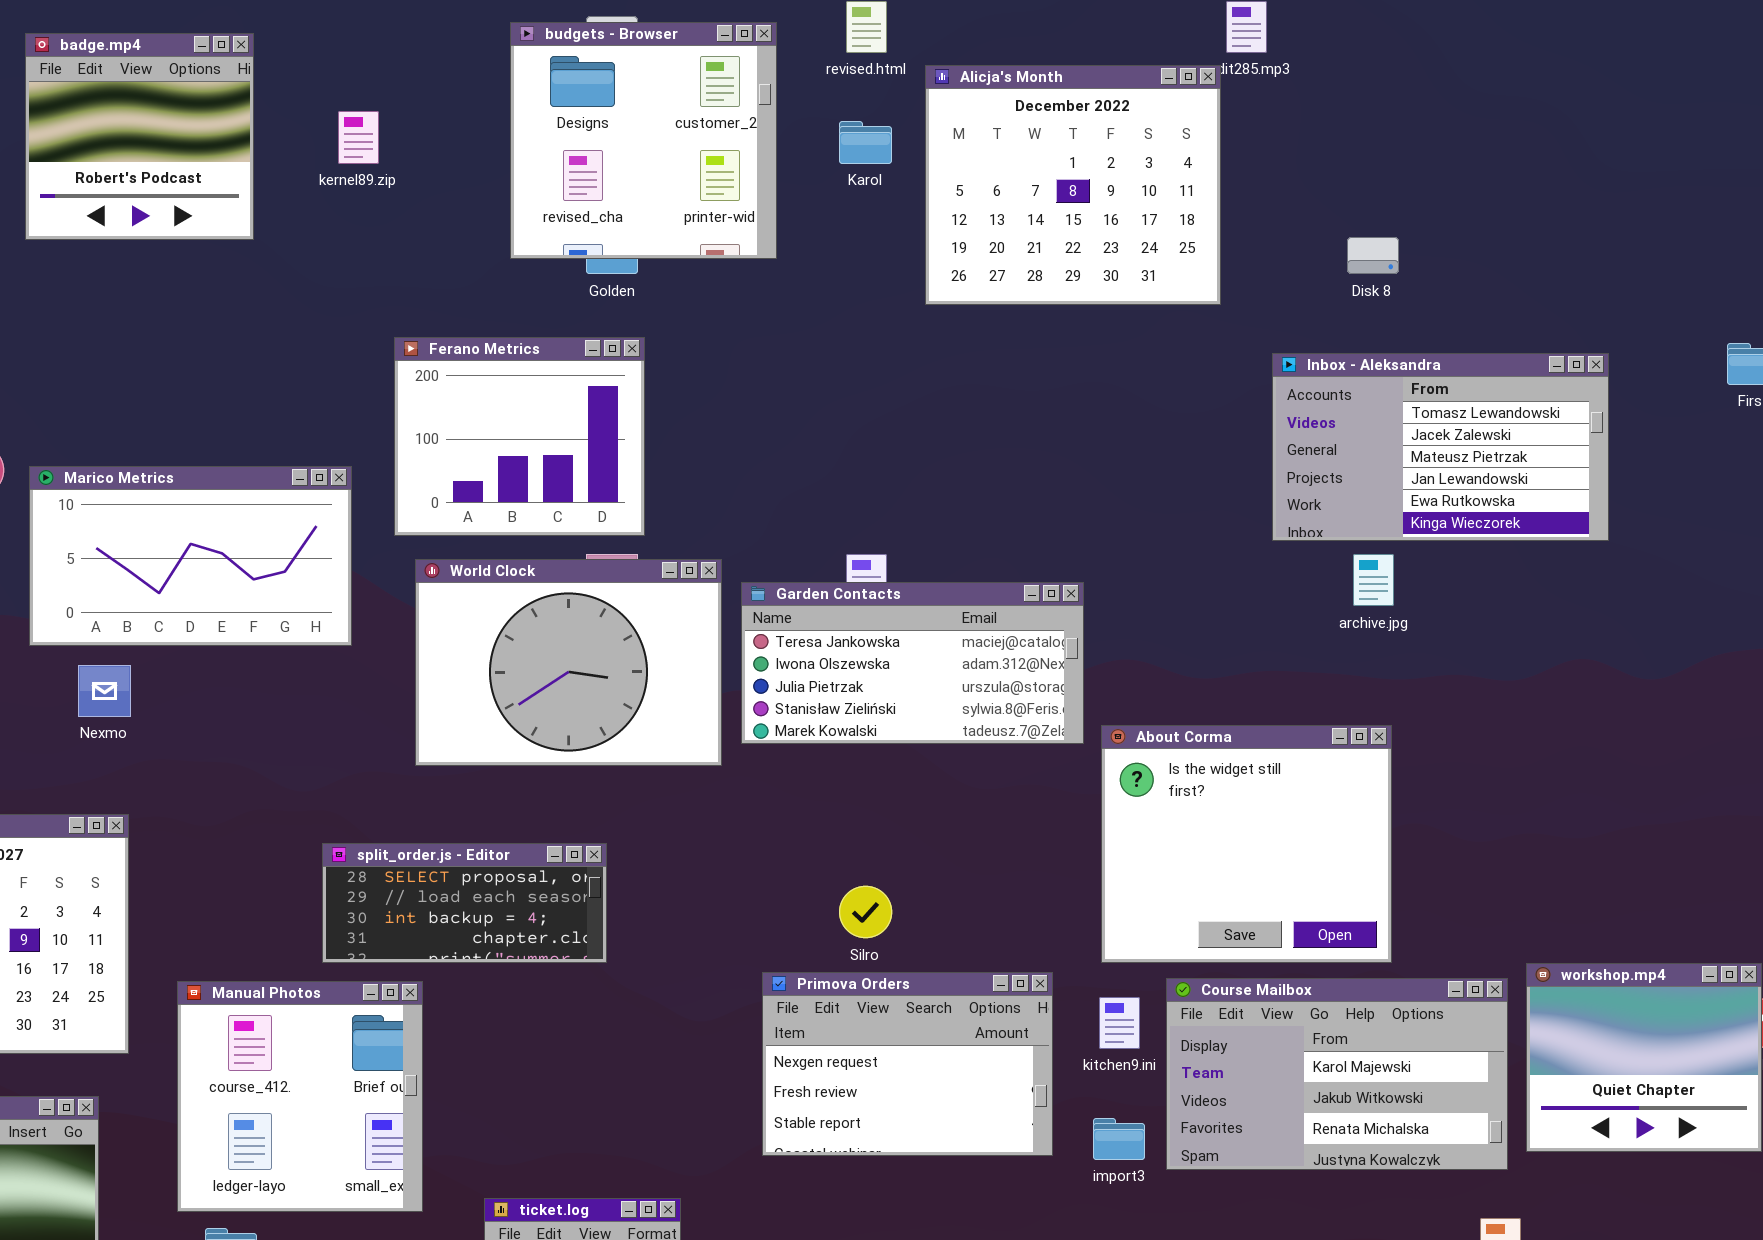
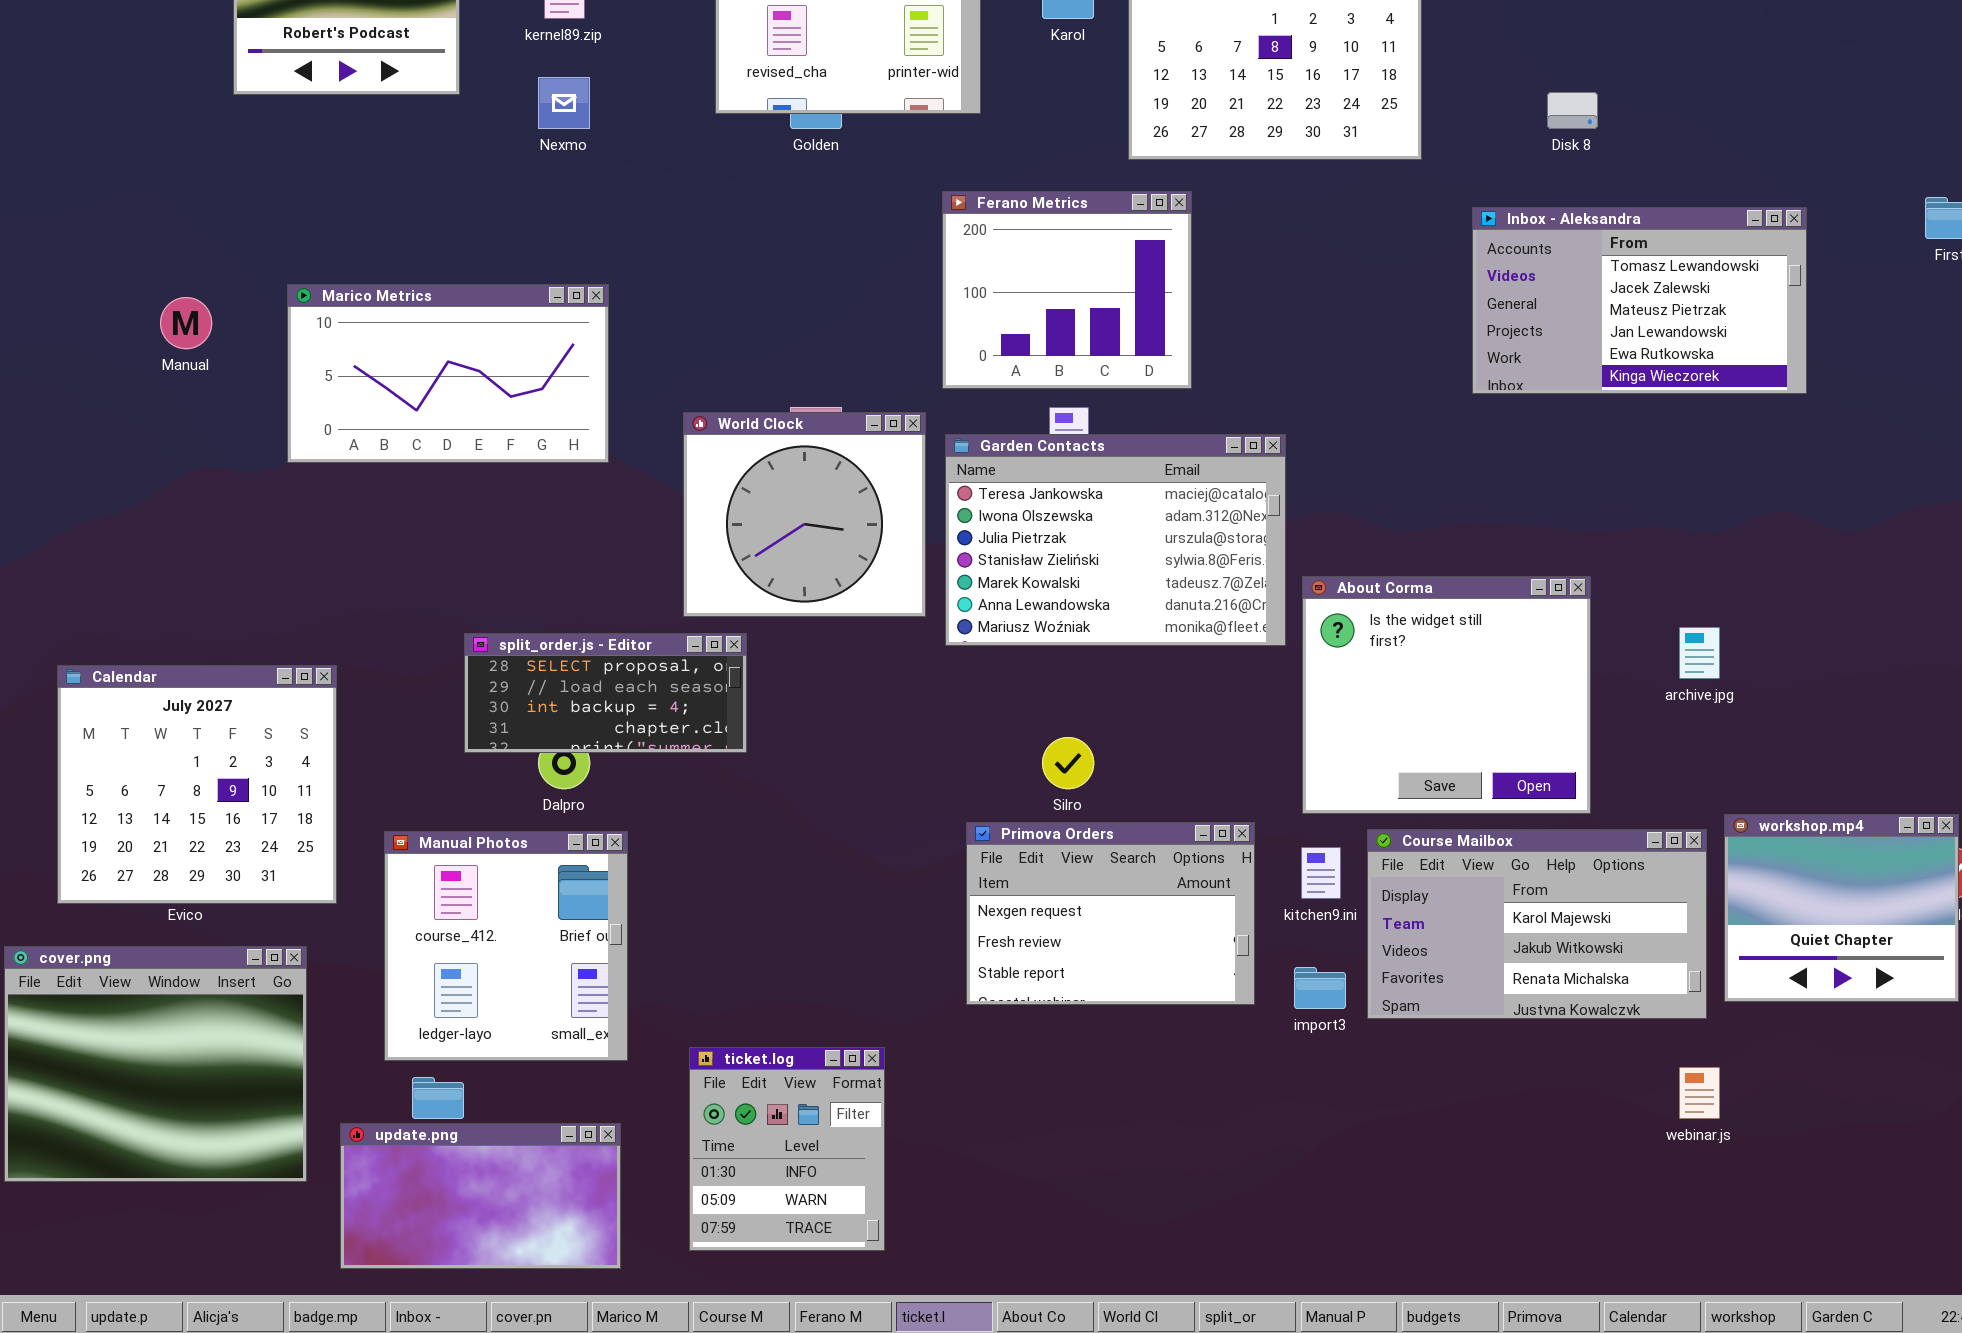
Ferano Metrics: [394,337,645,536] -> [942,191,1192,389], moved
Marico Metrics: [29,466,352,646] -> [287,284,609,463], moved
archive.jpg: [1353,554,1394,606] -> [1679,627,1720,679], moved
World Clock: [415,559,722,766] -> [683,412,926,617], resized
Garden Contacts: [741,582,1084,744] -> [945,434,1286,646], resized
Nexmo: [78,665,131,717] -> [538,77,590,129], moved
split_order.js - Editor: [322,843,607,963] -> [464,633,747,753], moved

